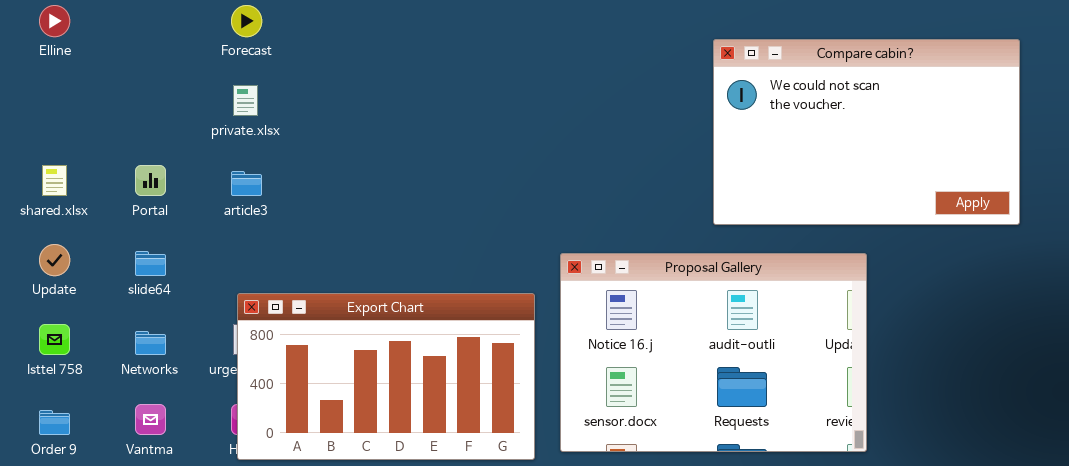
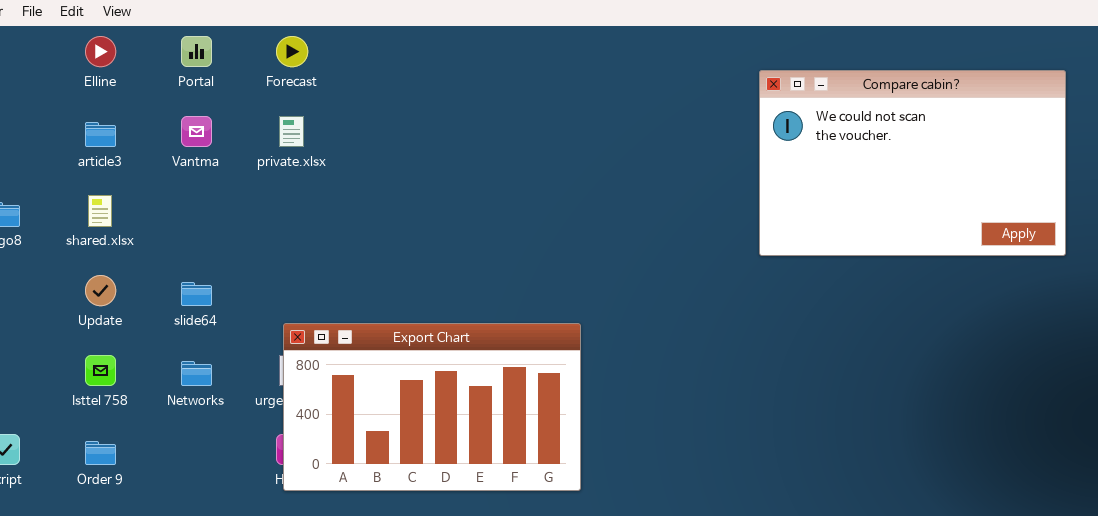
Portal: [135,165,166,196] -> [181,36,212,67], moved
article3: [231,171,262,196] -> [85,122,116,147], moved
Proposal Gallery: [560,253,867,452] -> none, closed
Vantma: [135,404,166,435] -> [181,116,212,147], moved

